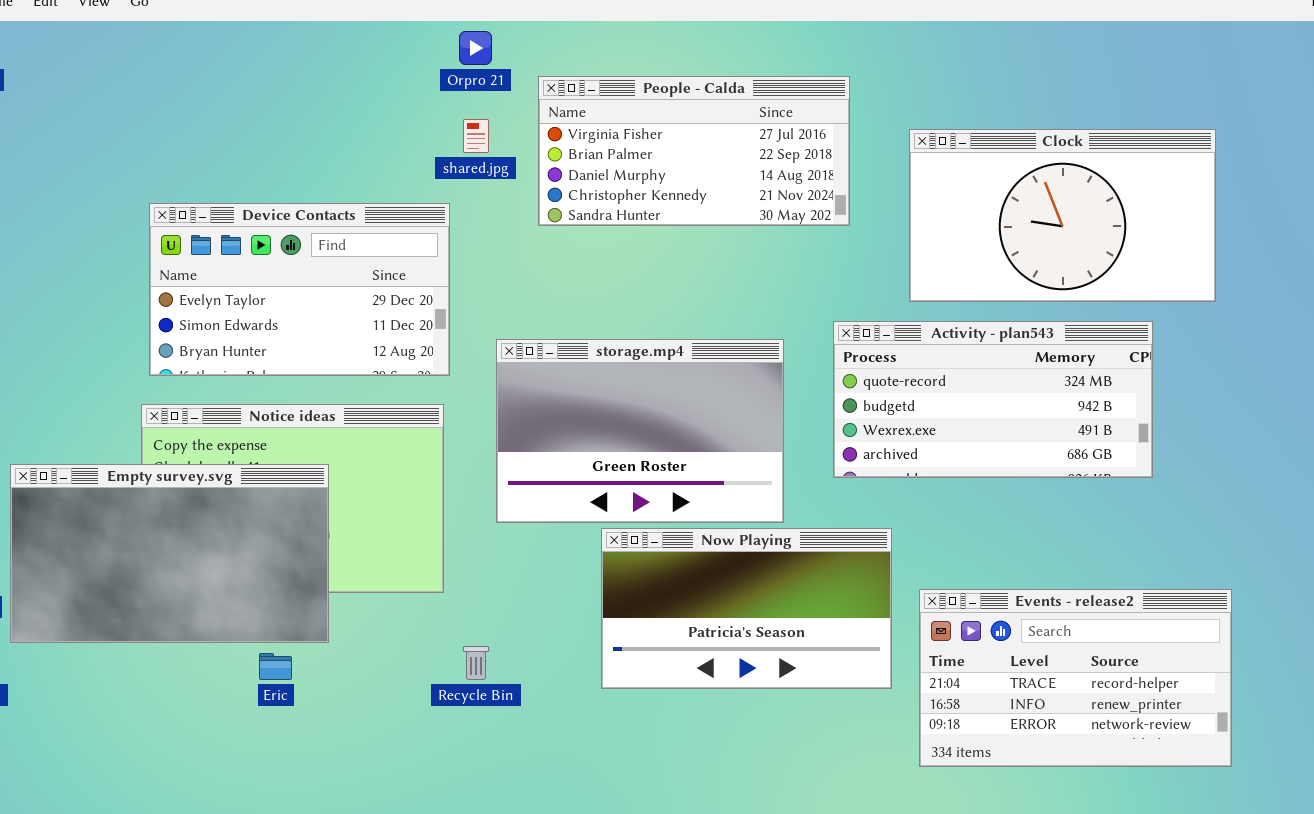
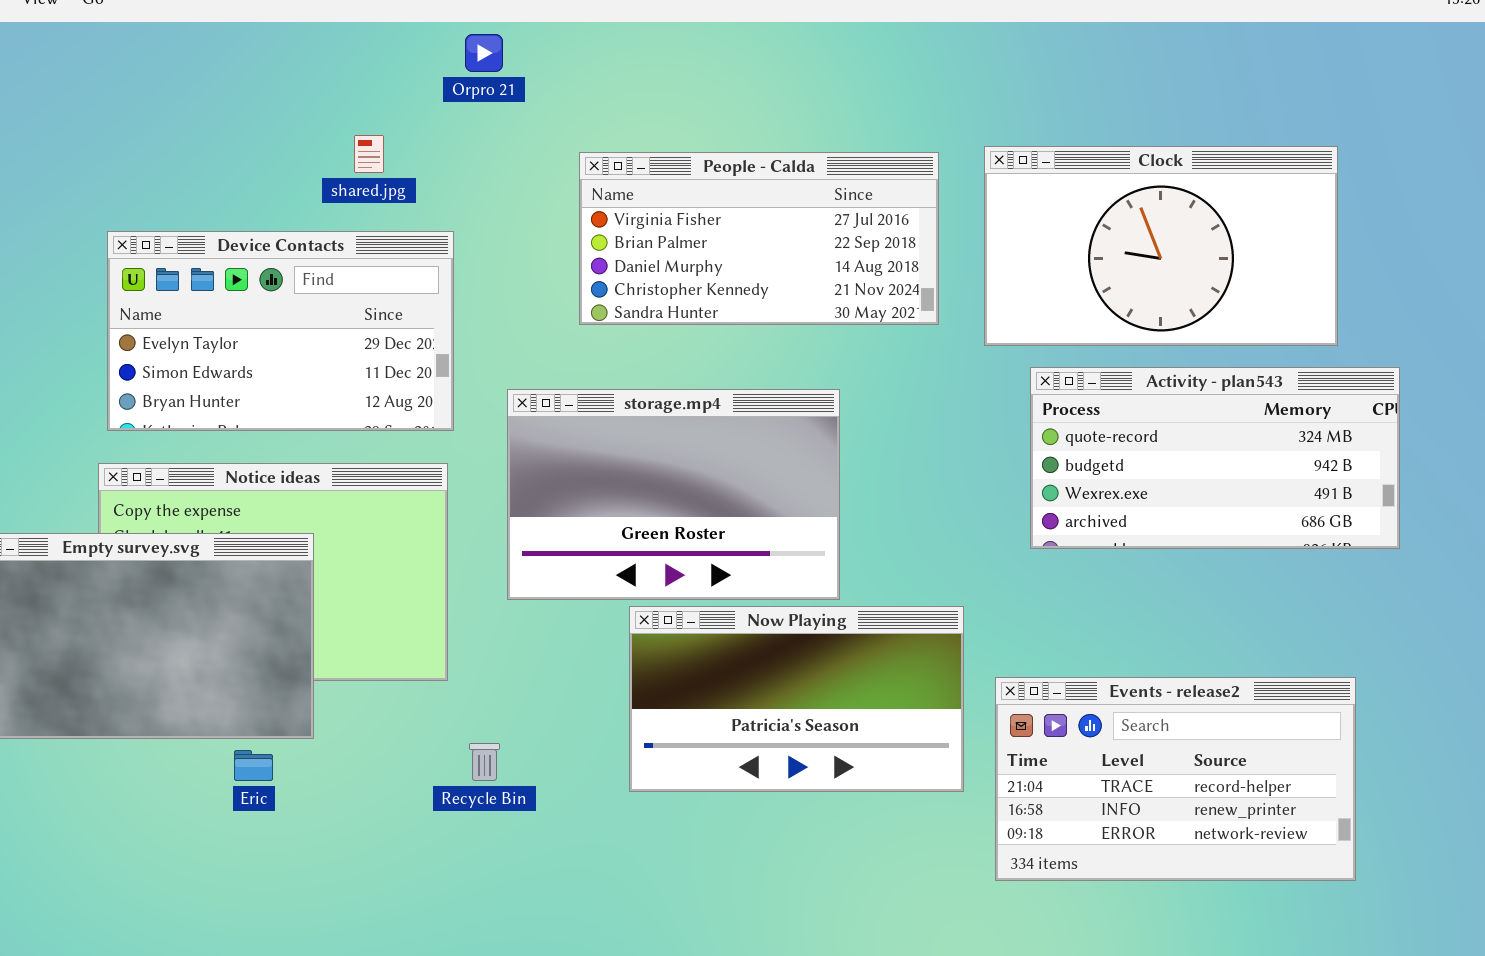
People - Calda: [538,76,850,226] -> [579,152,939,325], moved
shared.jpg: [463,119,489,153] -> [354,135,384,173], moved
Activity - plan543: [833,321,1153,478] -> [1030,367,1400,549], moved

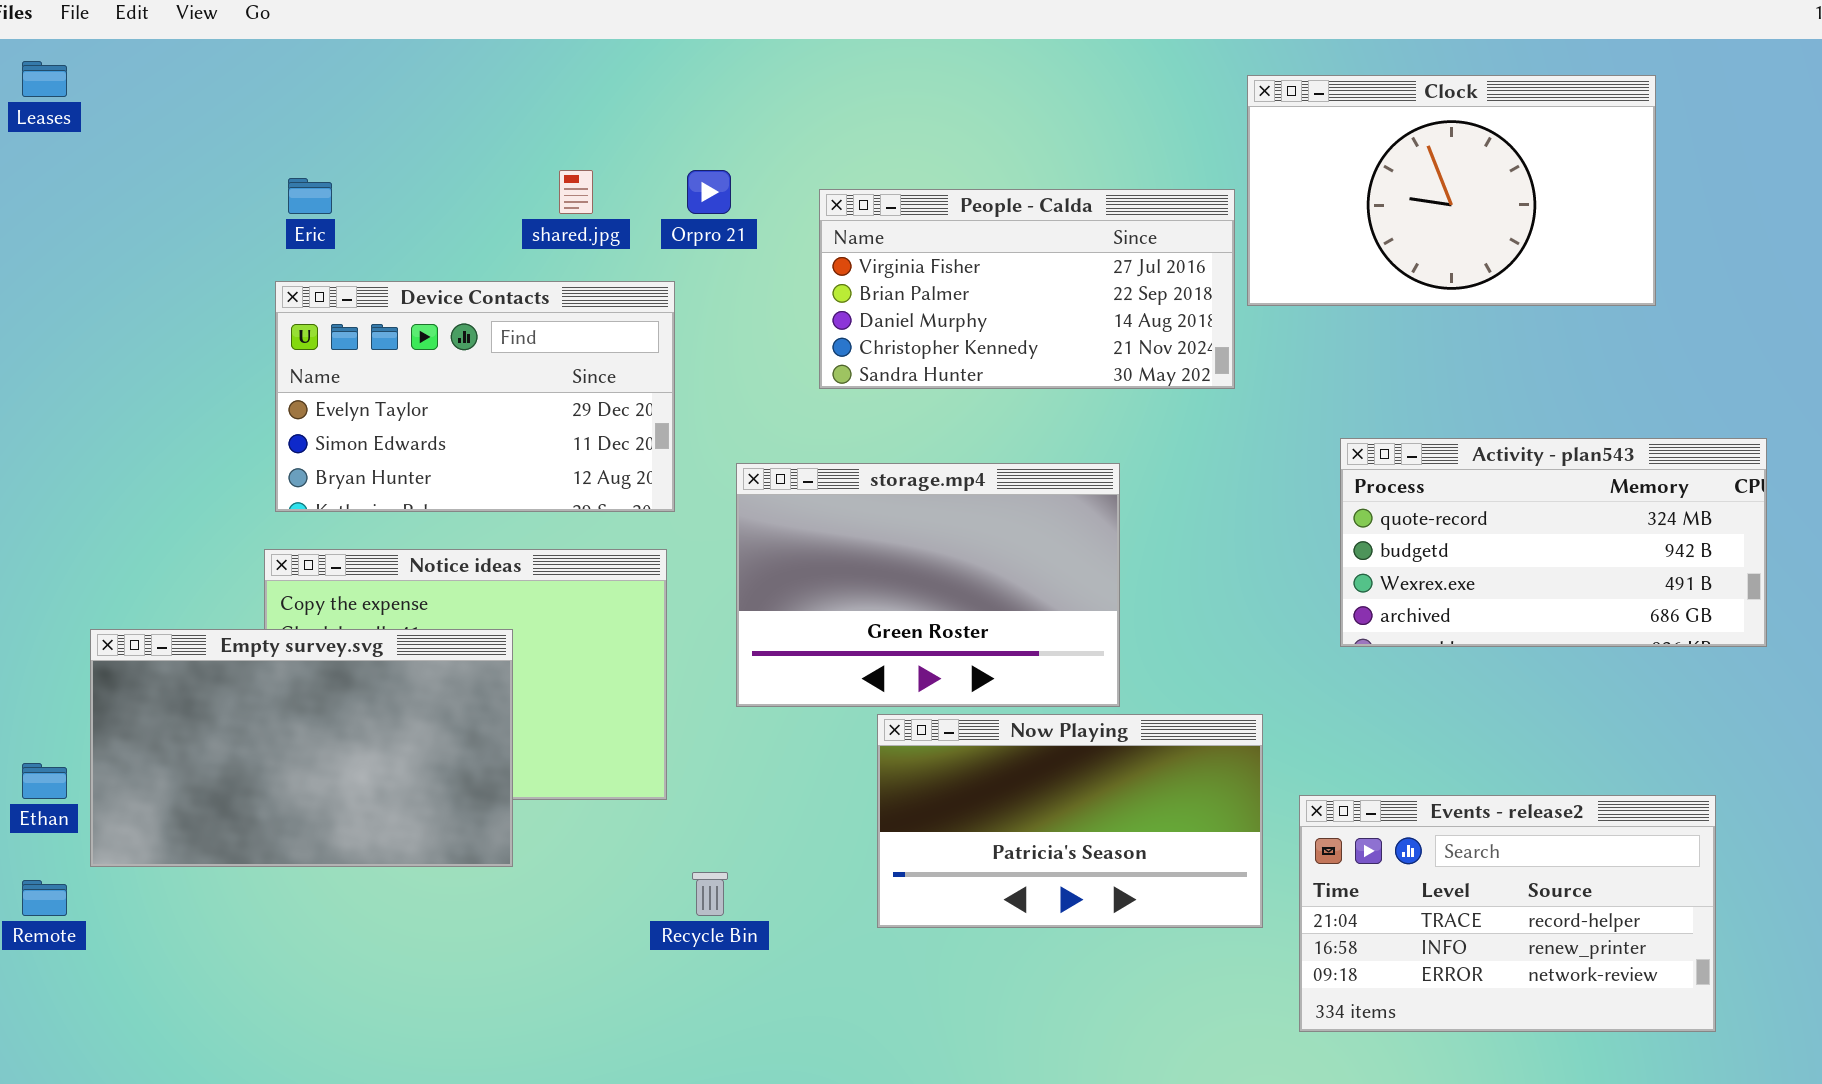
Orpro 21: [465,34,503,72] -> [687,170,731,214], moved
Clock: [984,146,1338,346] -> [1247,75,1656,306], moved
Eric: [234,750,273,781] -> [288,178,332,214], moved

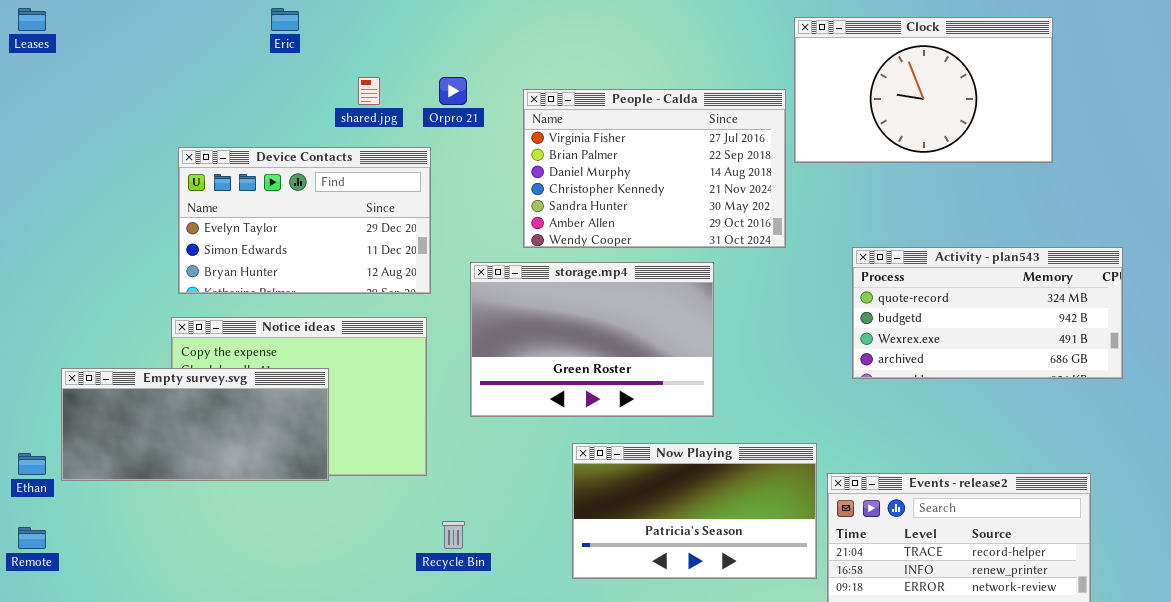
Eric: [288,178,332,214] -> [271,8,299,31], moved
People - Calda: [819,189,1235,389] -> [523,89,786,248], resized
Empty survey.svg: [90,629,513,867] -> [61,368,329,481], resized
Now Playing: [877,714,1263,928] -> [572,443,817,579], moved

